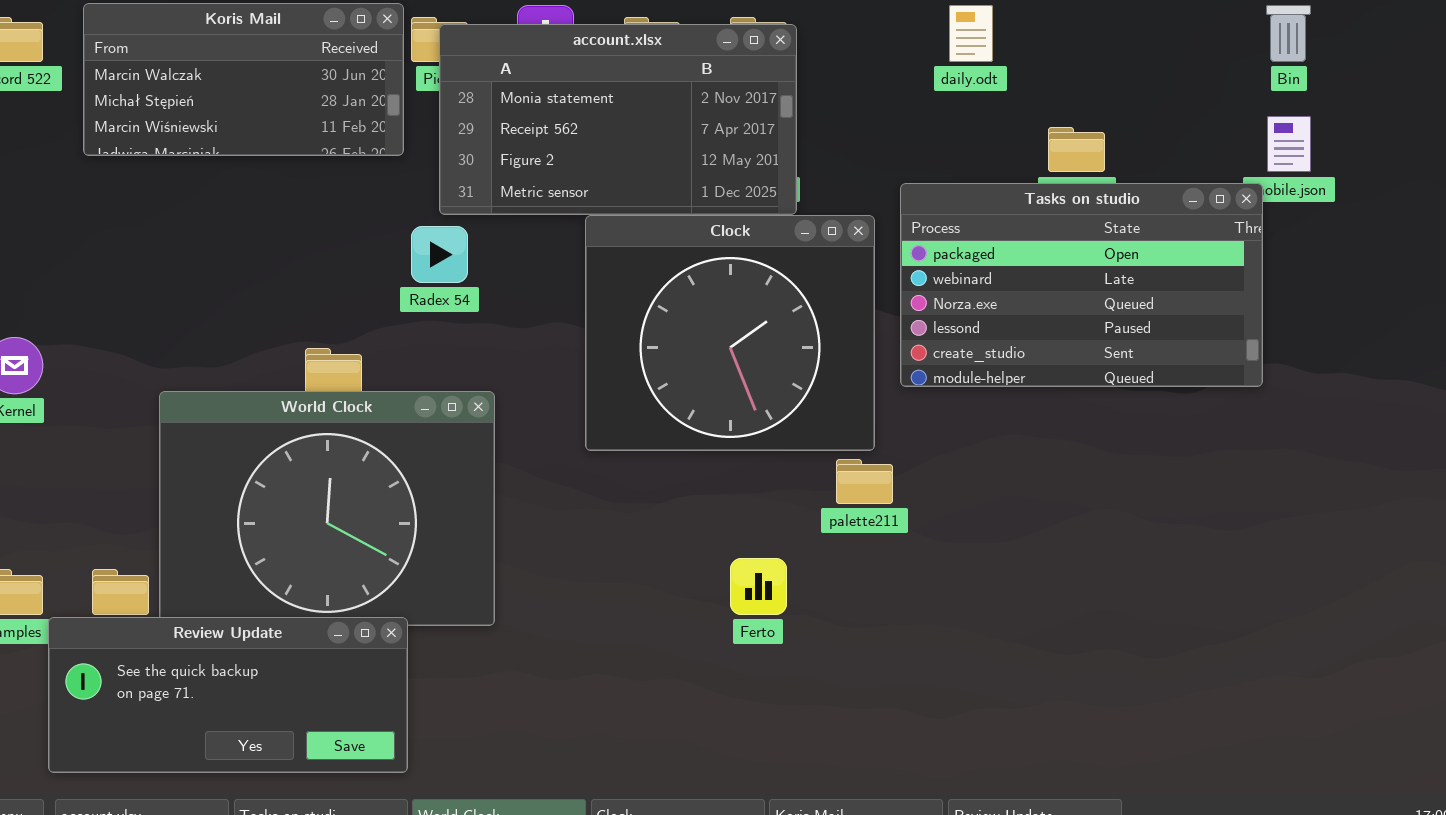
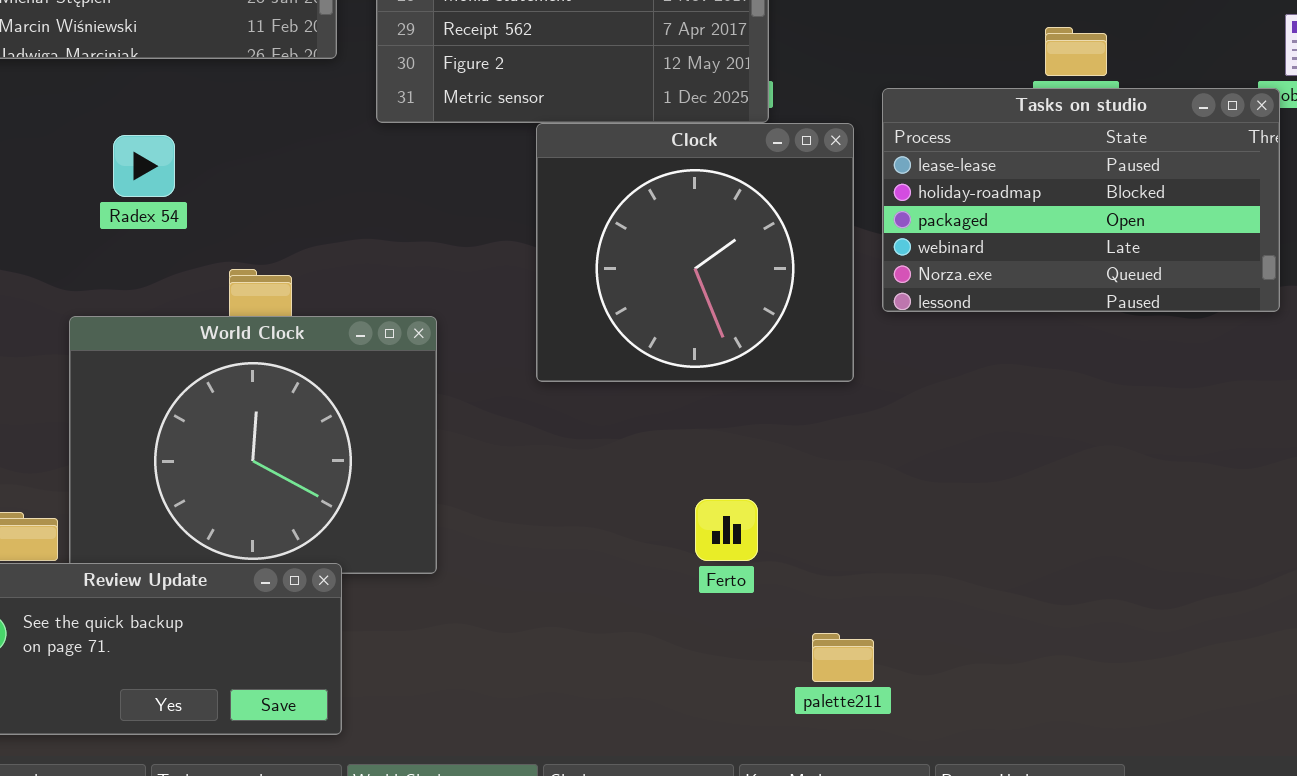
Tasks on studio: [900,183,1263,387] -> [882,88,1280,312], scrolled up 2 rows
Radex 54: [411,226,468,283] -> [113,135,175,197], moved
palette211: [836,459,893,504] -> [812,633,874,682], moved

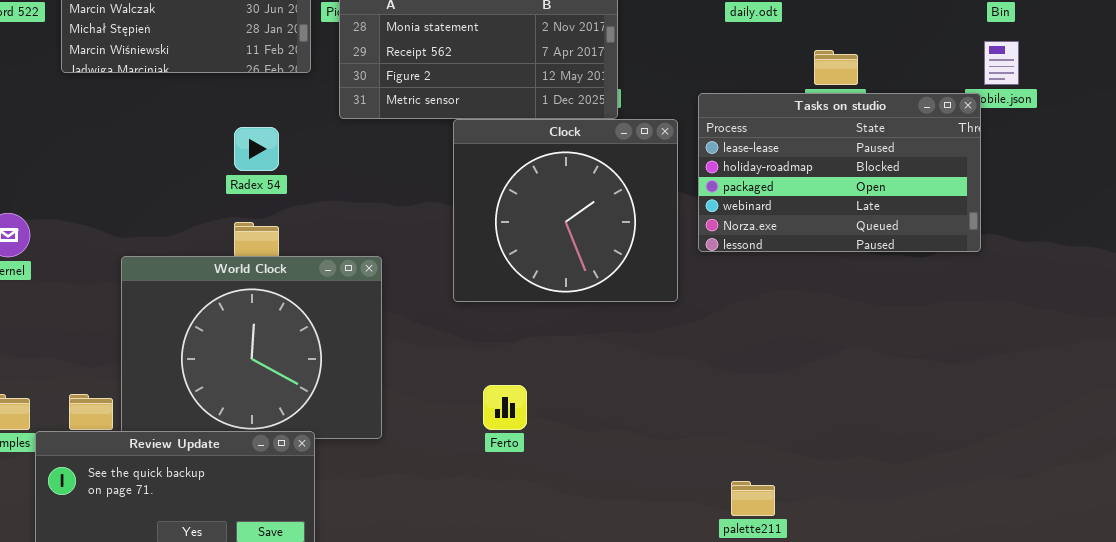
Radex 54: [113,135,175,197] -> [234,127,279,171], moved
Ferto: [695,499,758,561] -> [483,385,527,430], moved
palette211: [812,633,874,682] -> [731,481,775,516], moved

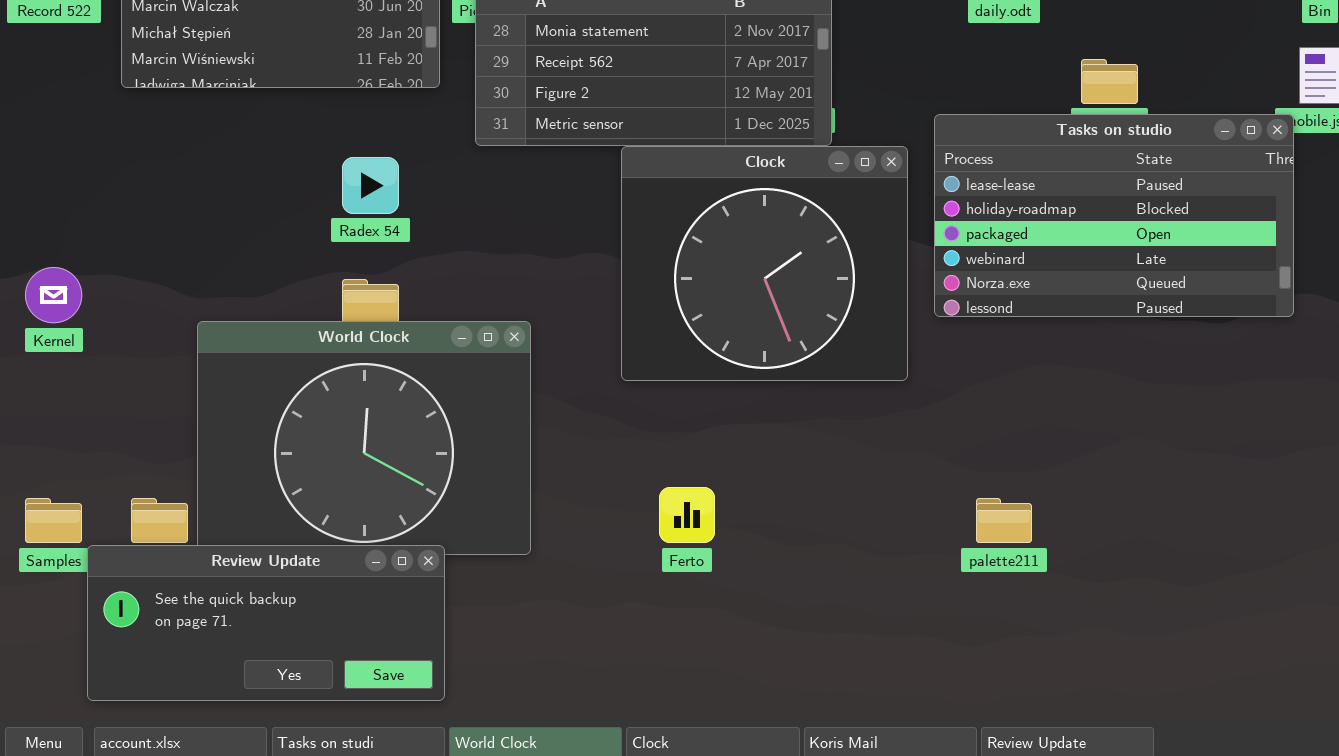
palette211: [731,481,775,516] -> [976,498,1032,543], moved

